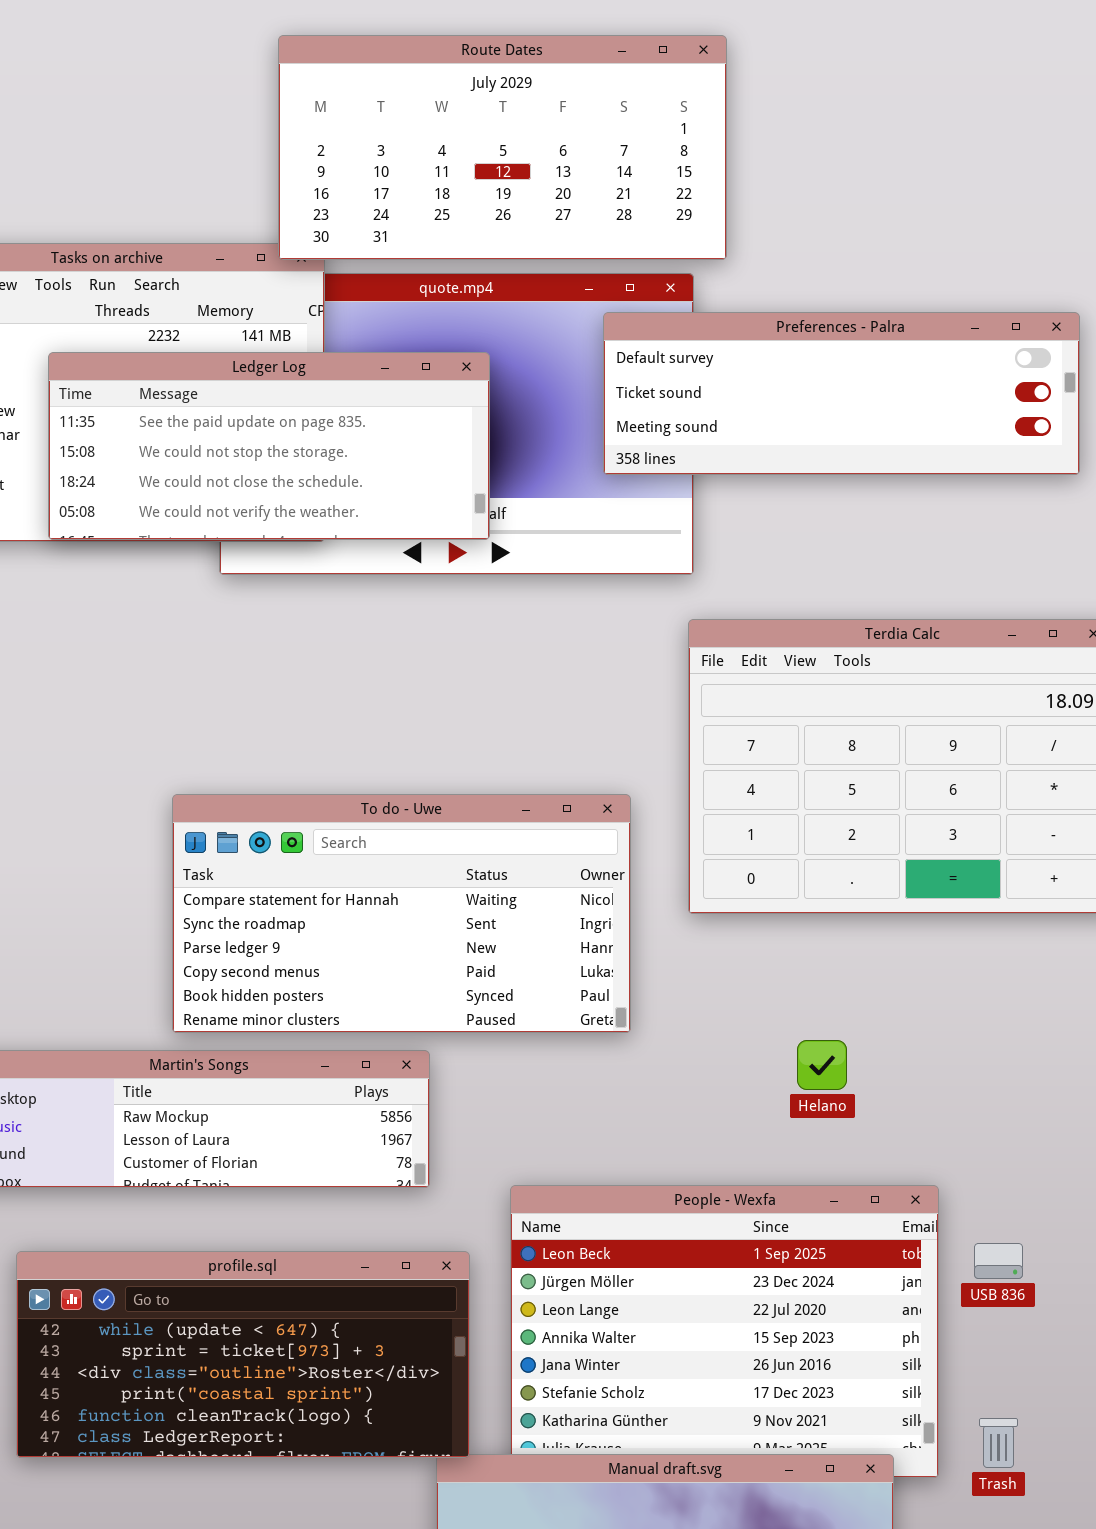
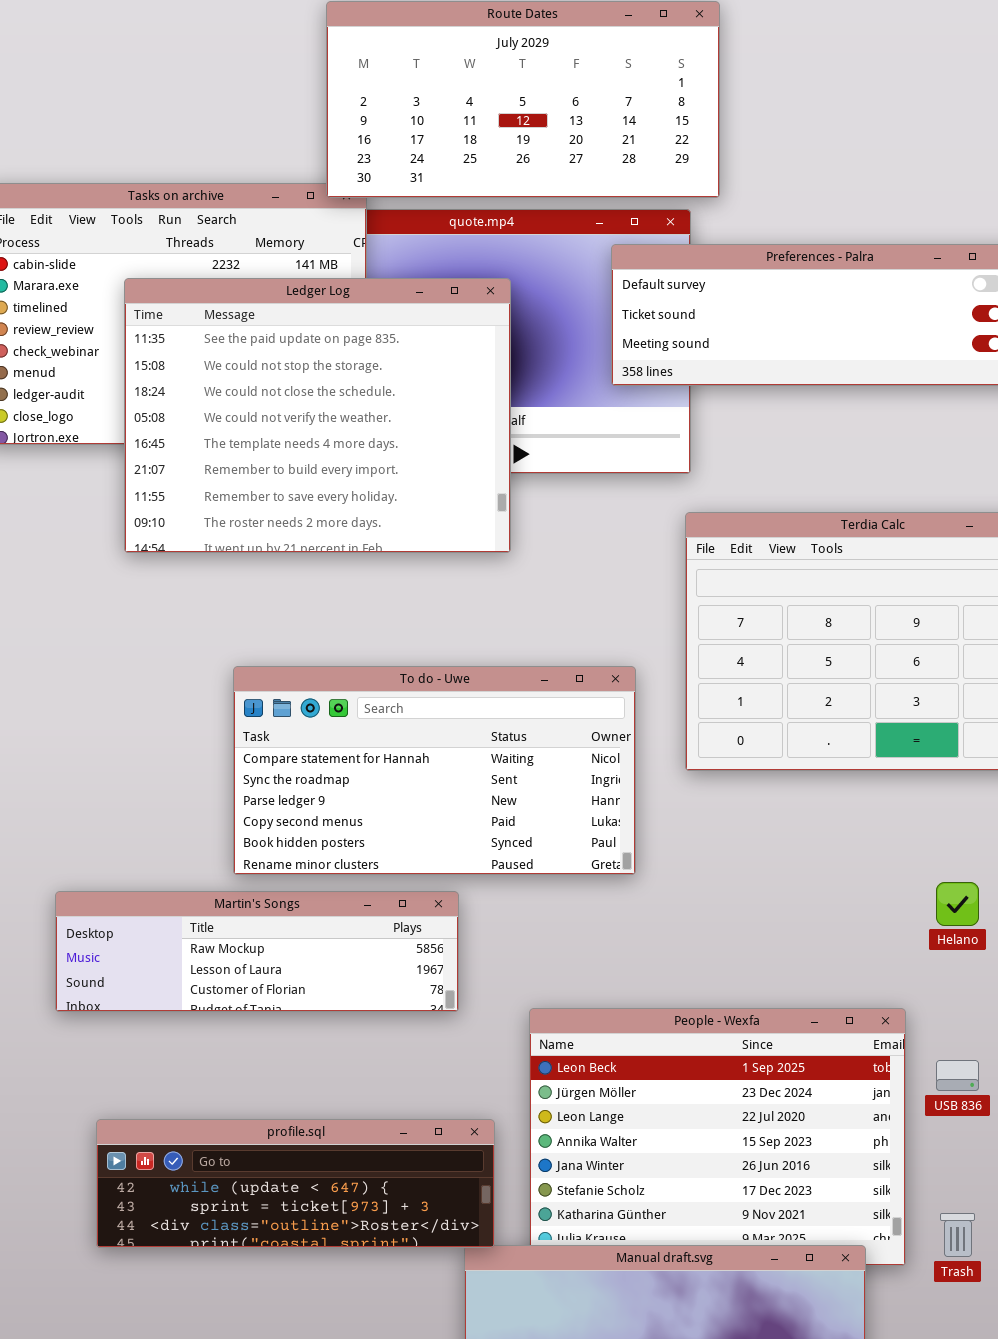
Ledger Log: [48,352,490,540] -> [124,278,511,553], resized
Helano: [797,1040,847,1090] -> [936,882,979,926], moved
profile.sql: [16,1251,470,1458] -> [96,1119,495,1248], resized

